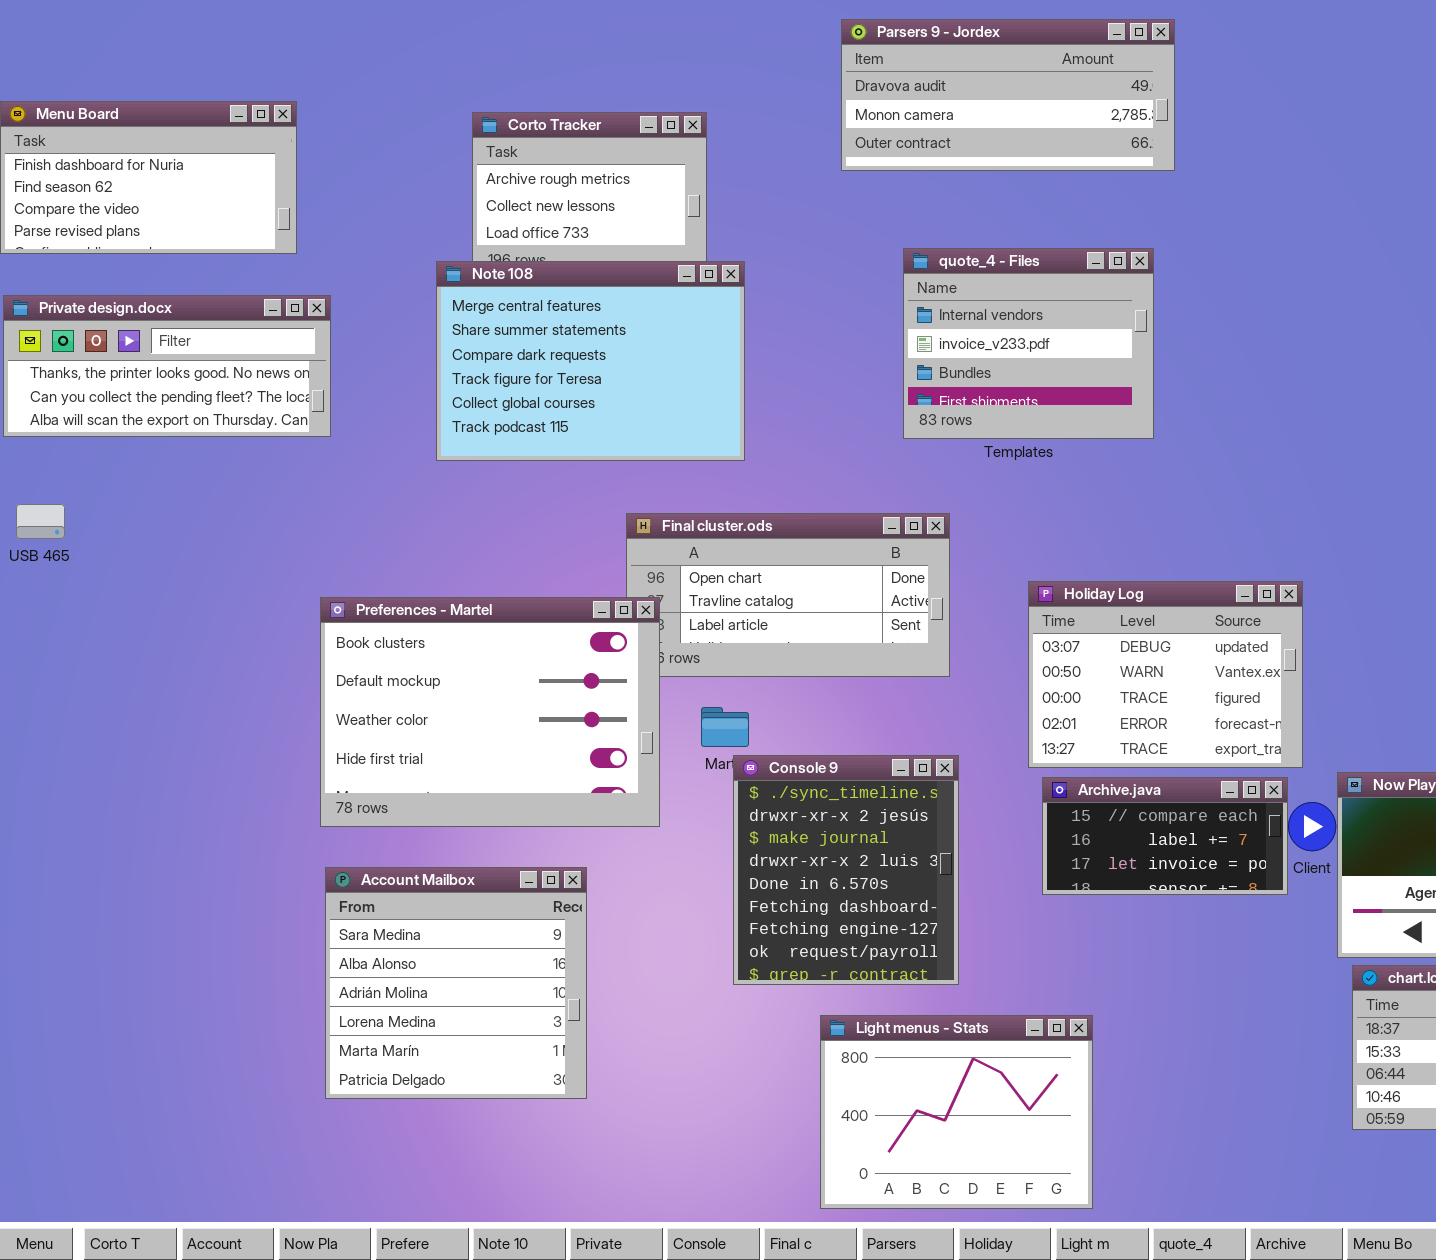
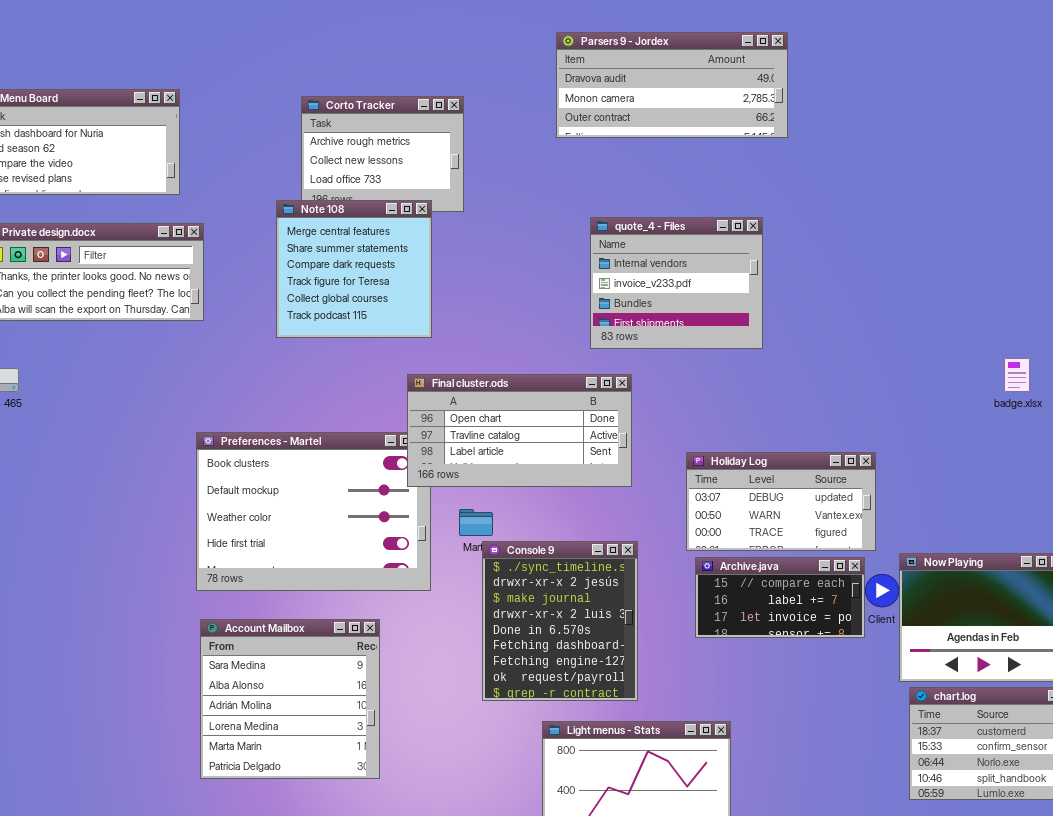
quote_4 - Files: [903,248,1154,439] -> [590,217,763,349], moved
Note 108: [436,261,745,461] -> [276,200,432,338], resized
Final cluster.ods: [626,513,950,677] -> [407,374,632,487], raised
Holiday Log: [1028,581,1303,768] -> [686,452,876,551], resized

